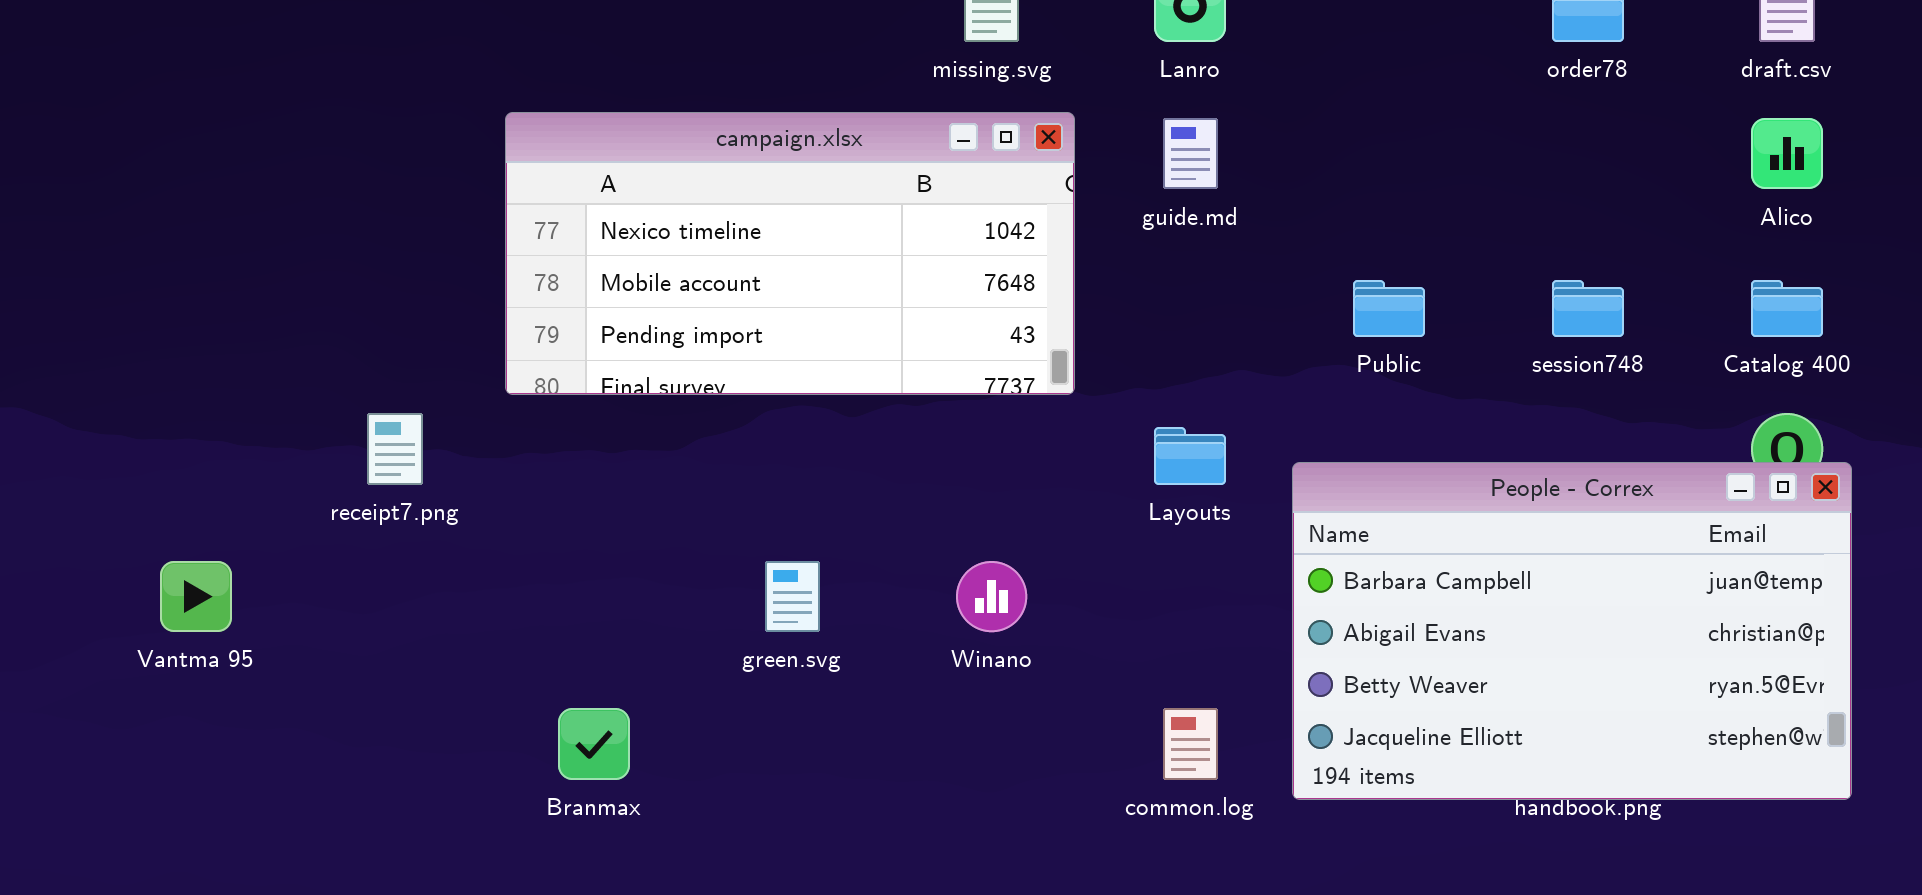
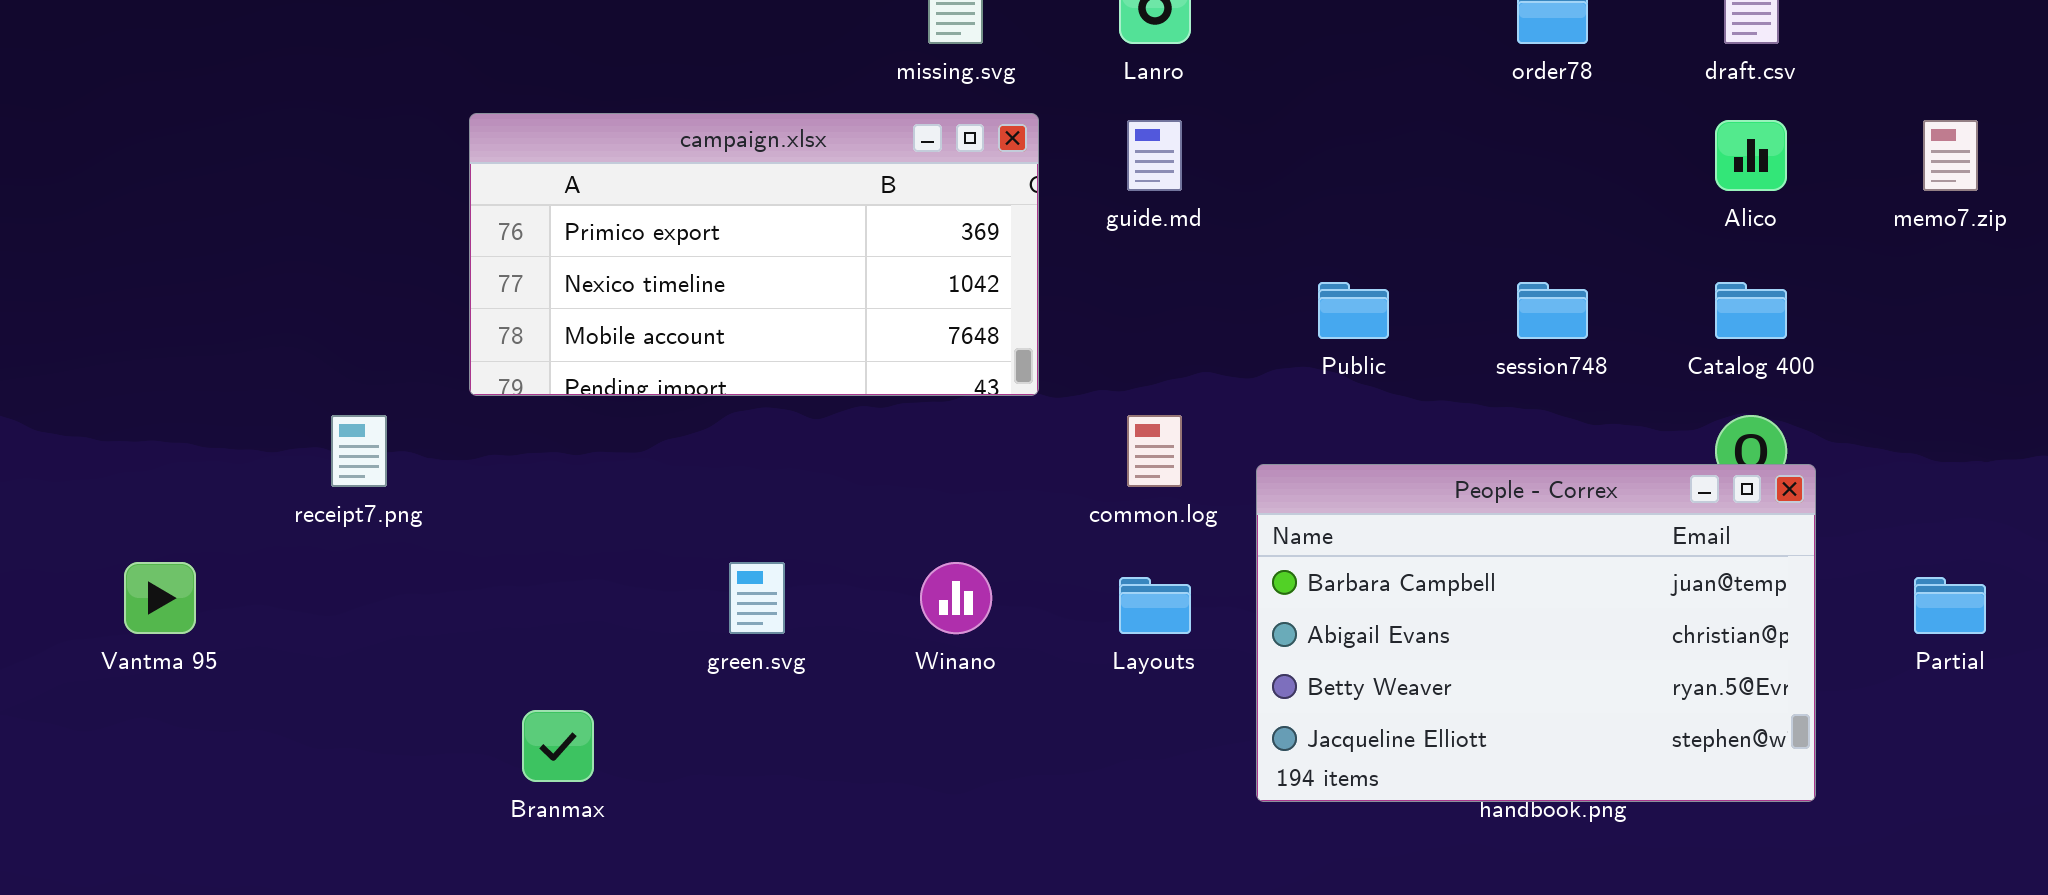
campaign.xlsx: [505,112,1075,395] -> [469,113,1039,396], scrolled up 1 row
Layouts: [1154,427,1226,485] -> [1119,577,1191,634], moved
common.log: [1163,708,1218,780] -> [1127,415,1182,487], moved

